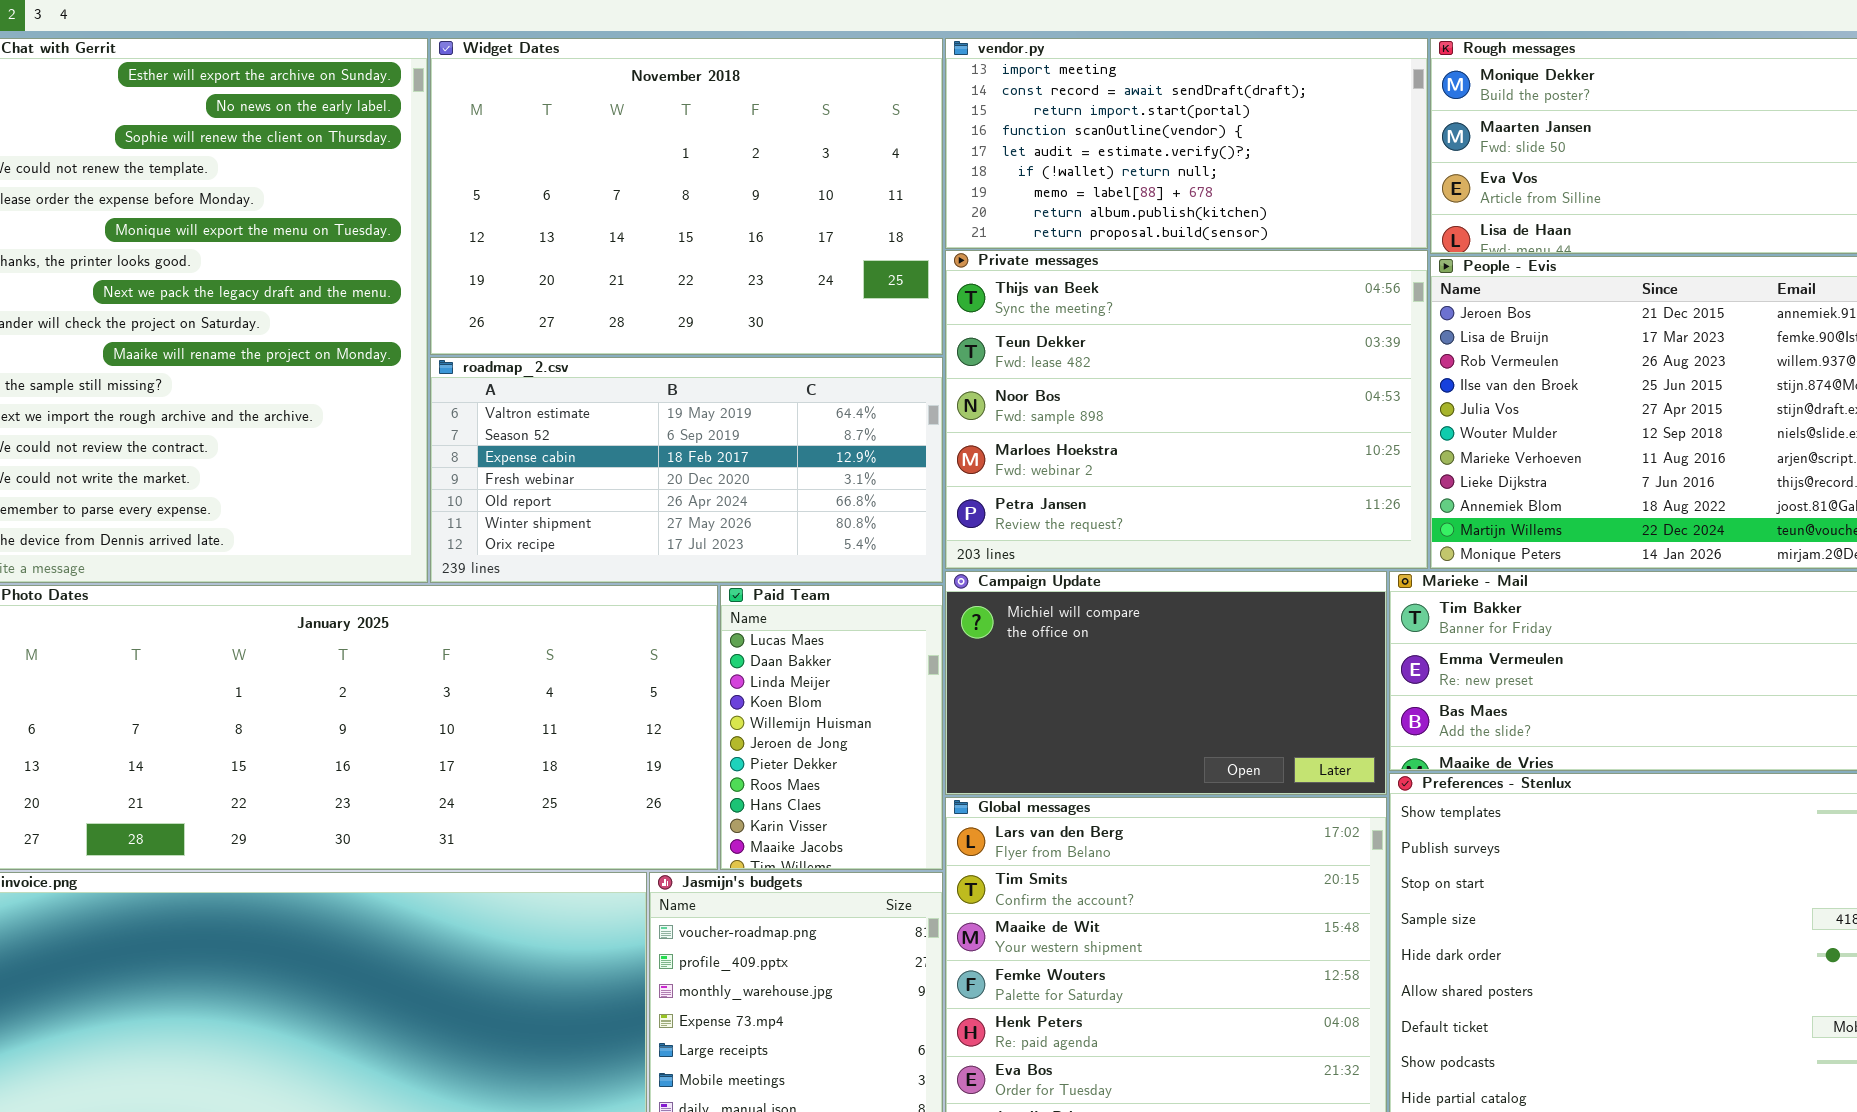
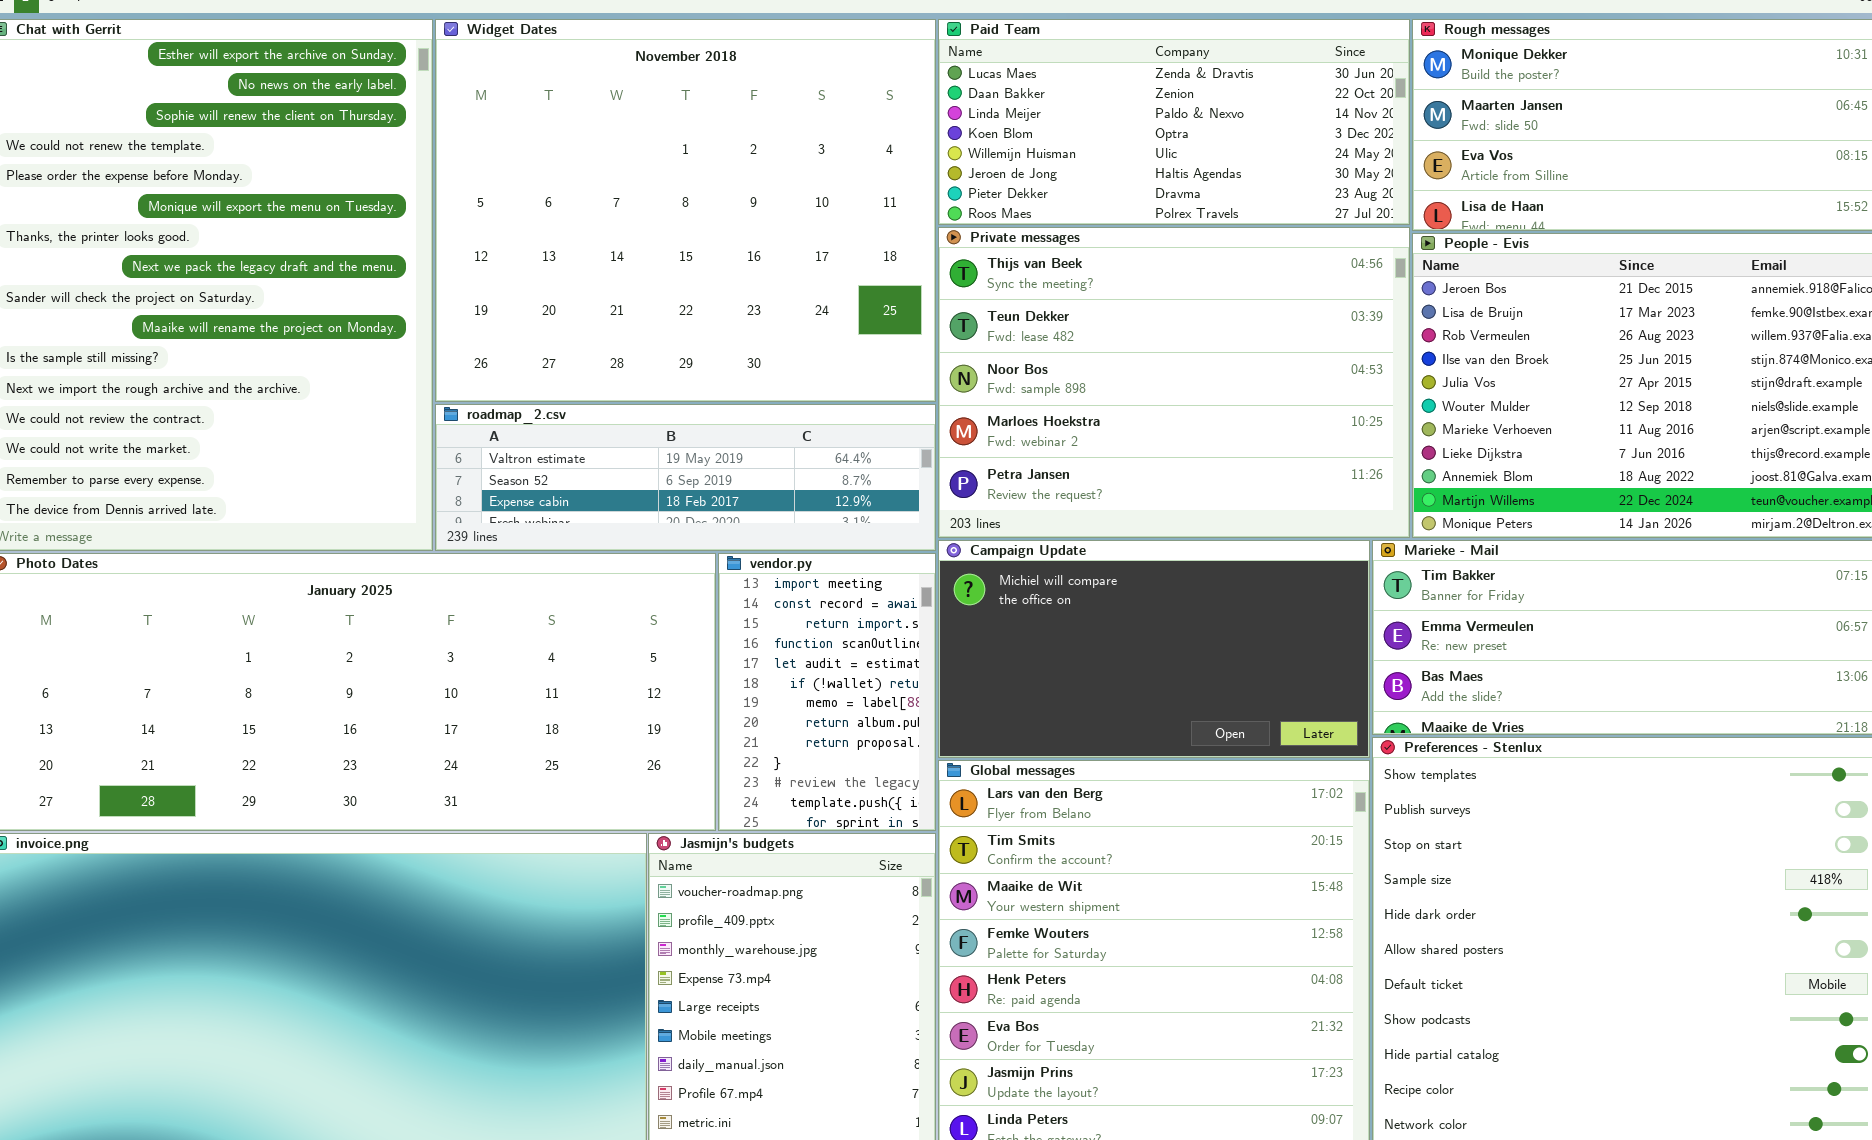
Widget Dates: [430,38,943,355] -> [435,19,936,402], resized
vendor.py: [945,38,1428,249] -> [718,553,936,831], moved, resized
roadmap_2.csv: [430,357,943,583] -> [435,404,936,551], resized
Paid Team: [720,585,943,870] -> [938,19,1410,225], moved, resized

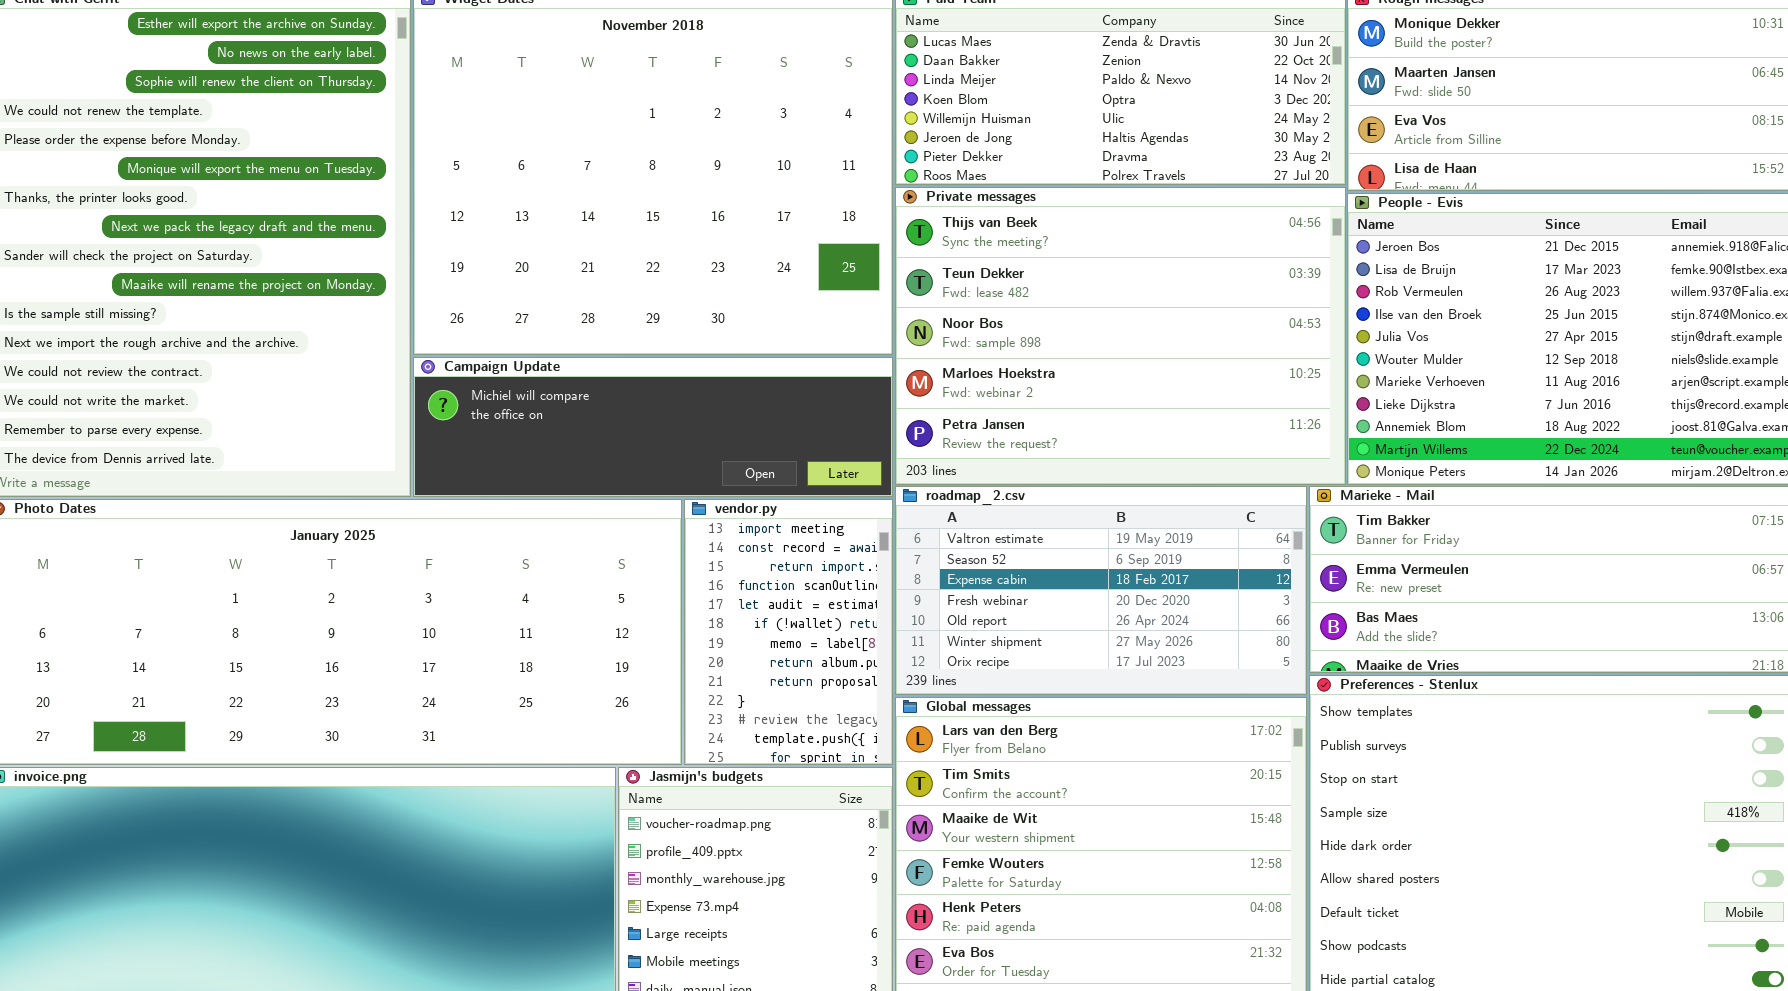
roadmap_2.csv: [435,404,936,551] -> [895,486,1307,695], moved, resized
Campaign Update: [938,540,1370,758] -> [413,357,893,497], moved, resized

